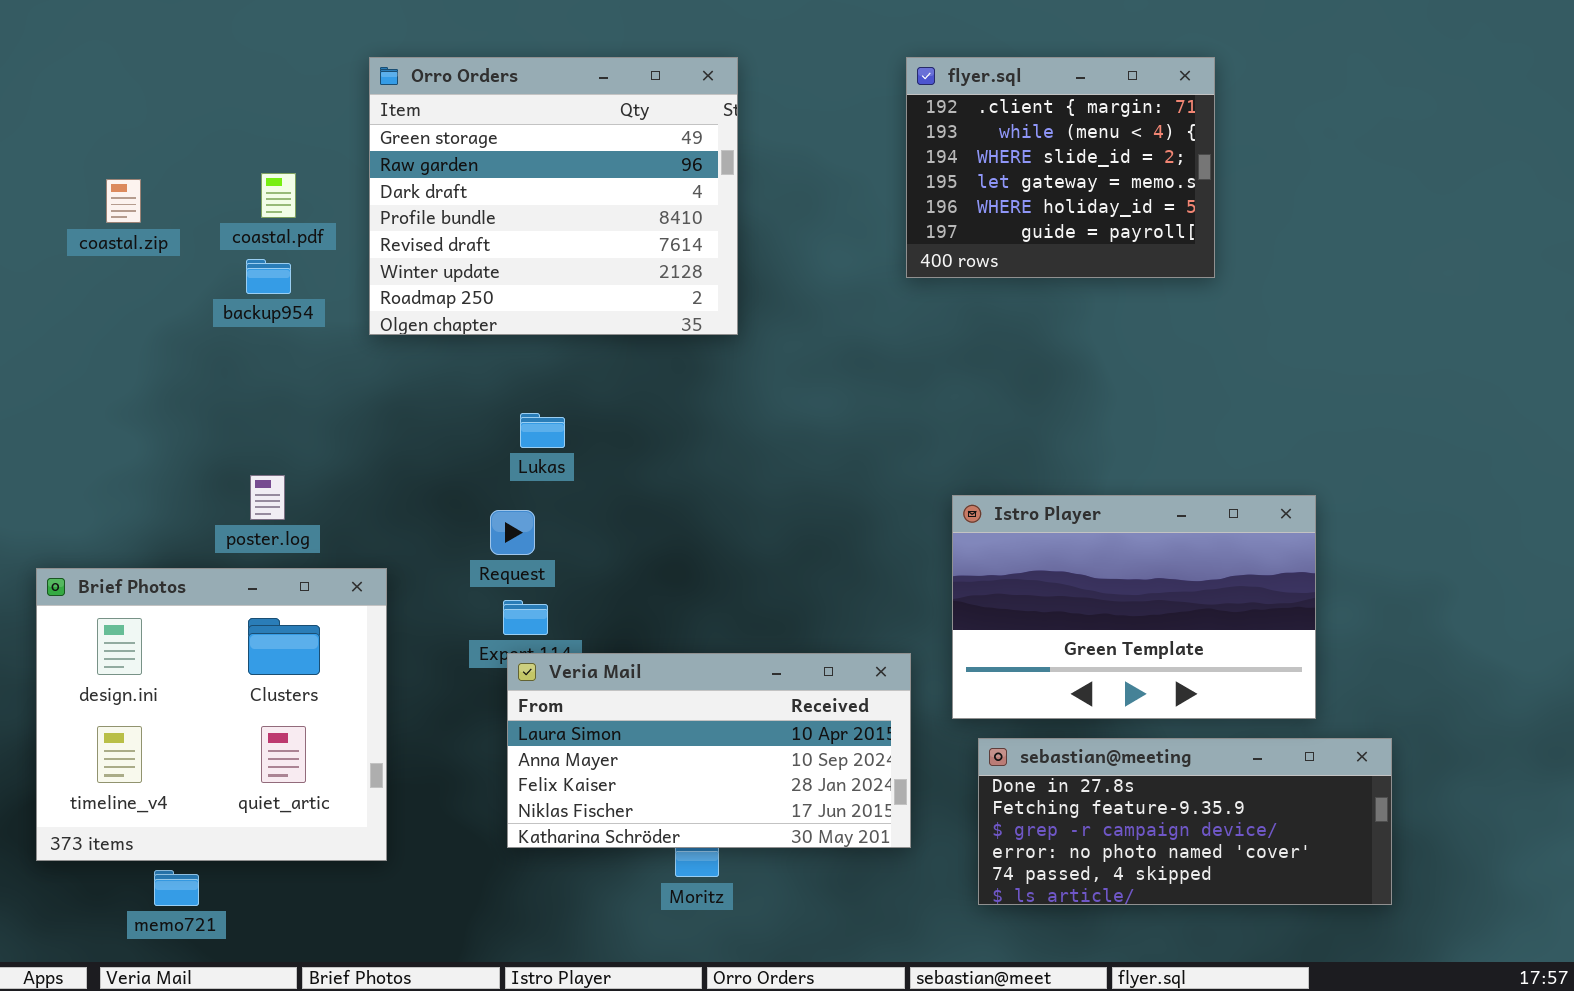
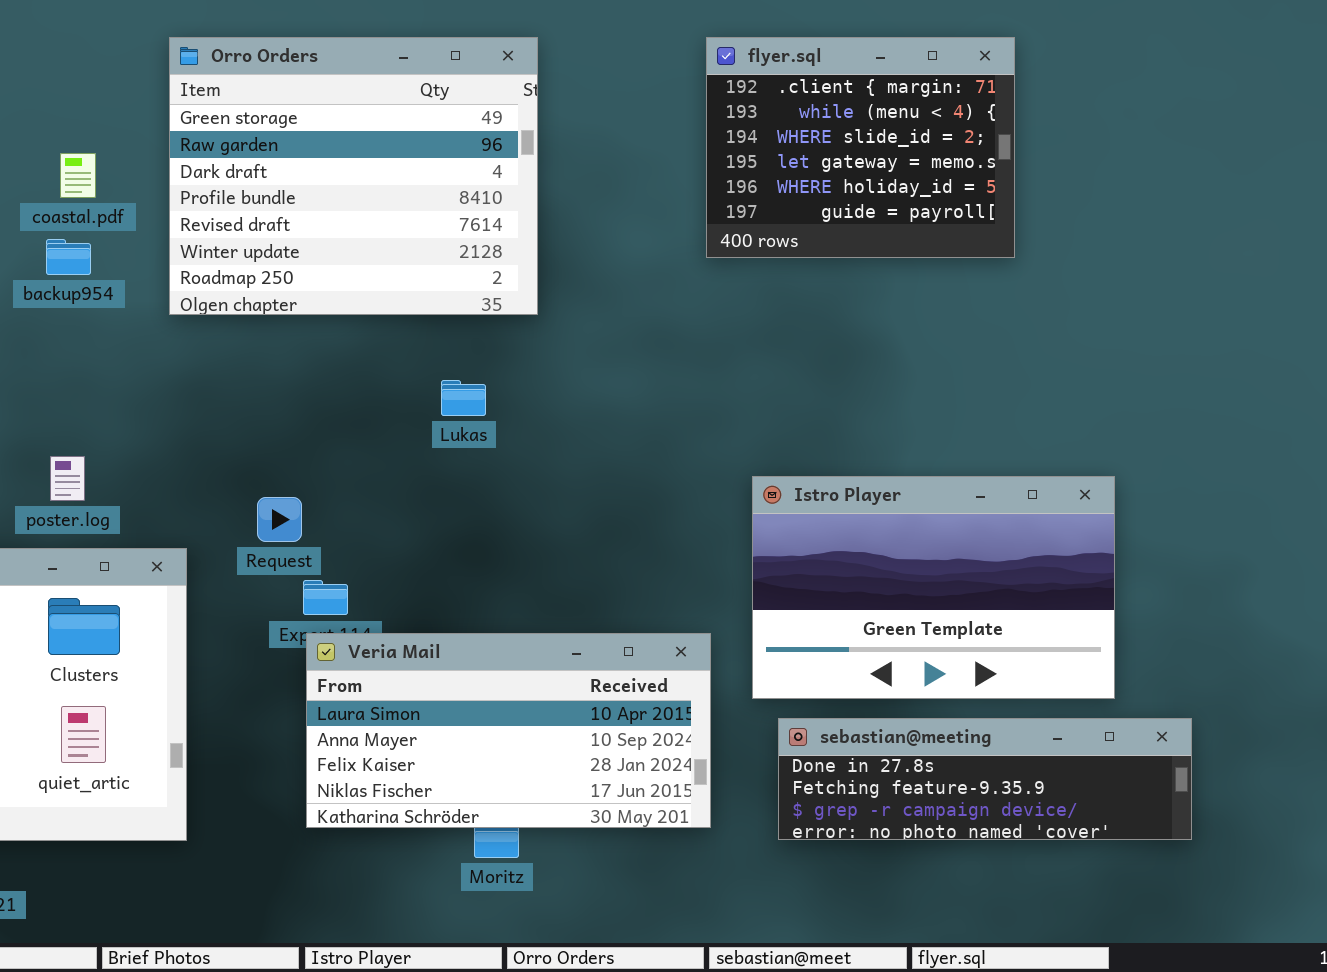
Lukas: [520,413,565,448] -> [441,380,486,416], moved
Request: [490,510,535,555] -> [257,497,302,542], moved
sebastian@meeting: [978,738,1392,905] -> [778,718,1192,840], resized

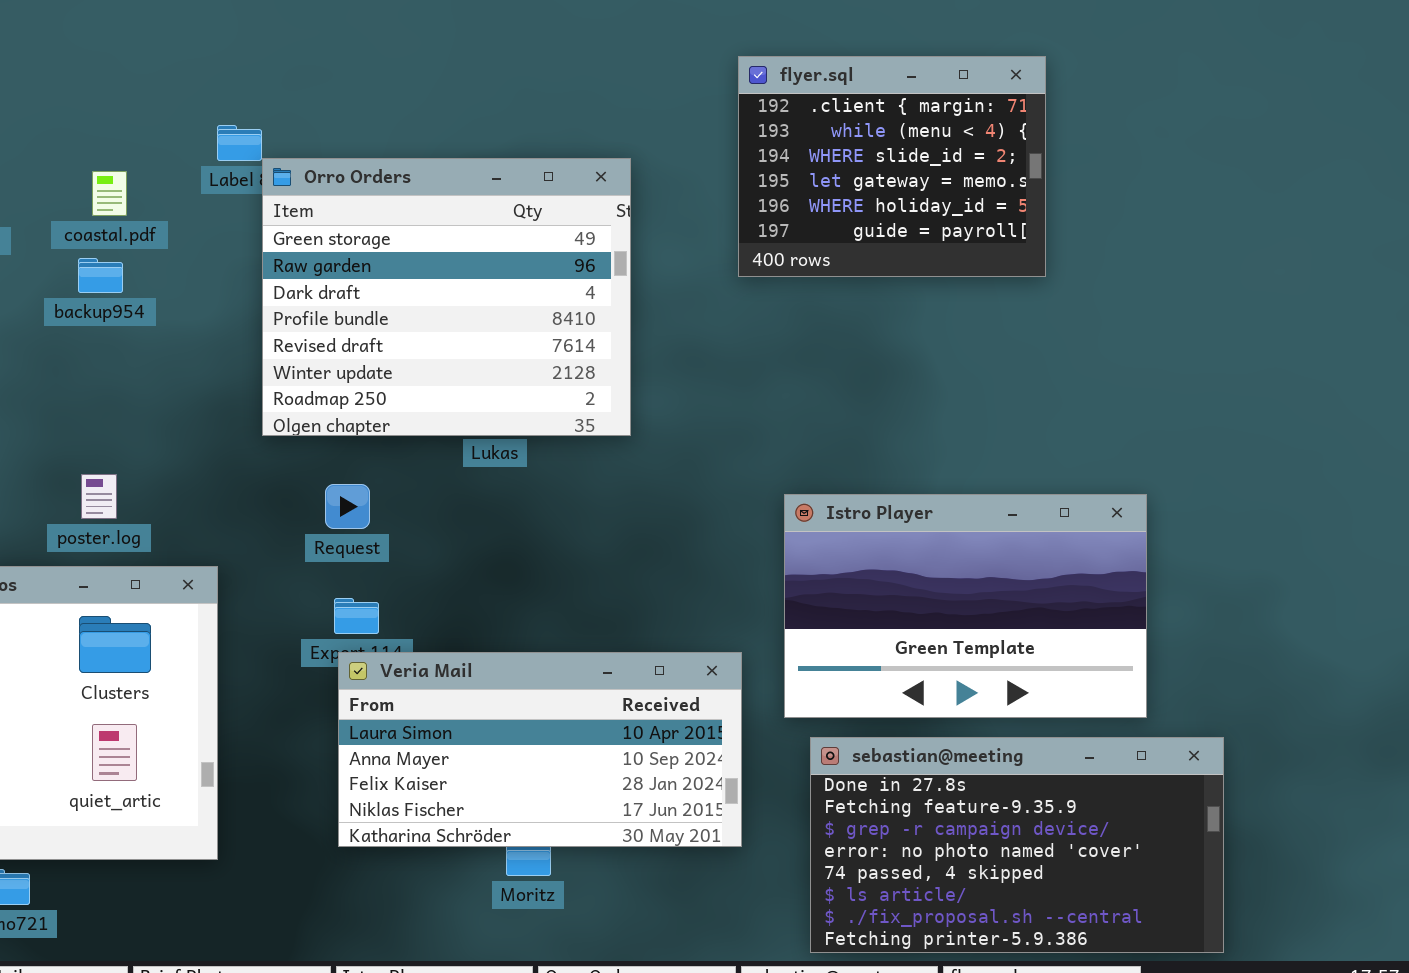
Orro Orders: [169,37,538,315] -> [262,158,631,436], moved
Request: [257,497,302,542] -> [325,484,370,529], moved
sebastian@meeting: [778,718,1192,840] -> [810,737,1224,953], resized

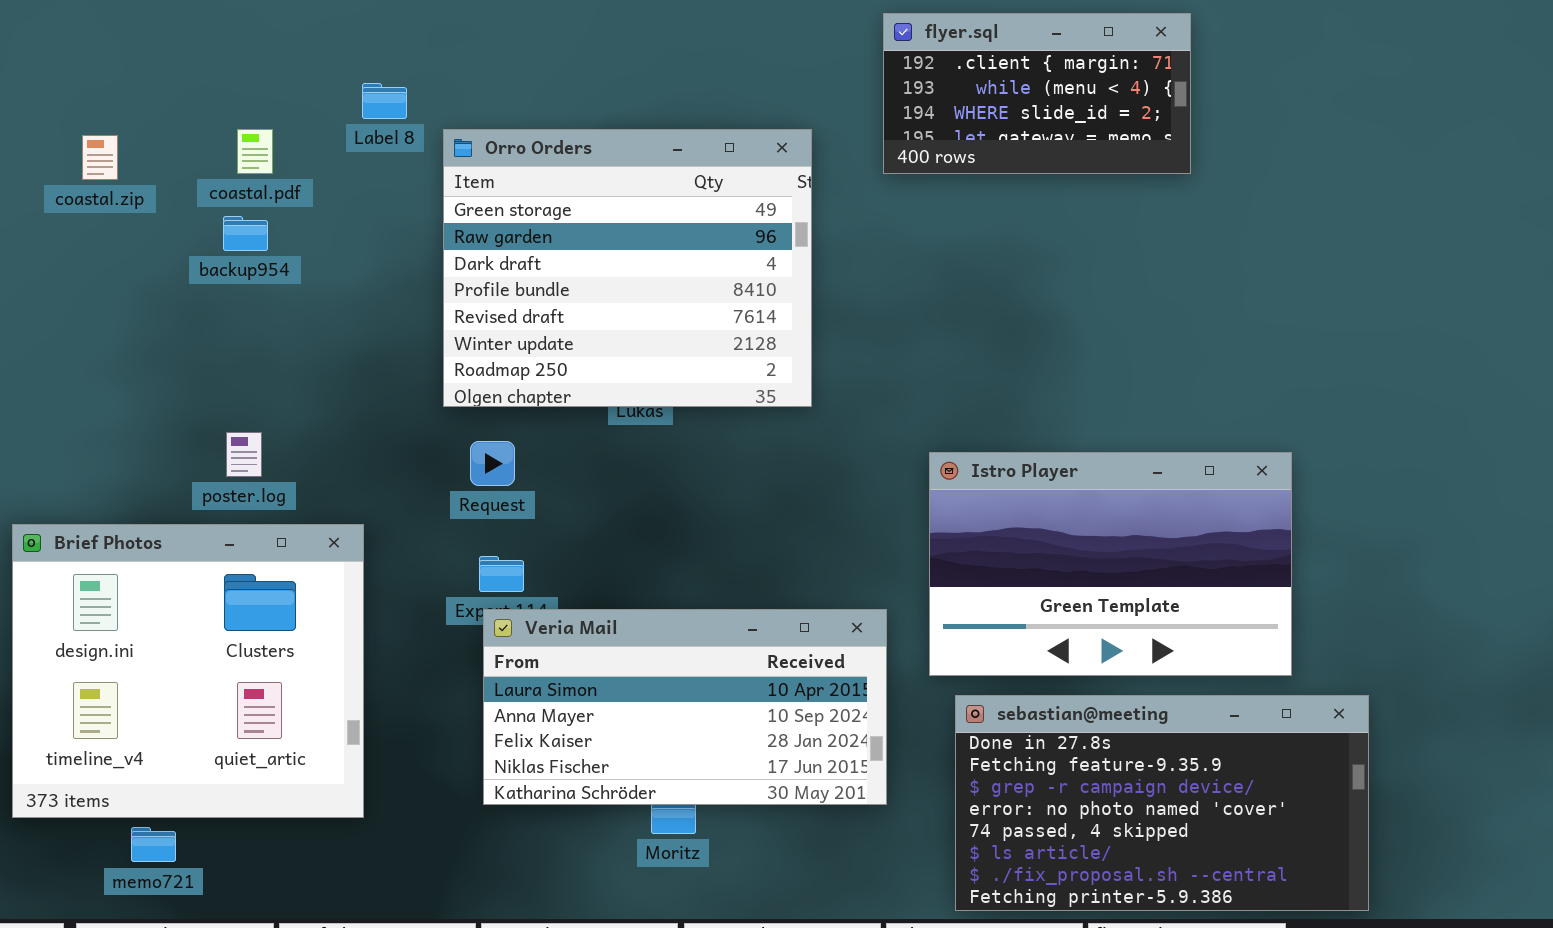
flyer.sql: [738,56,1046,277] -> [883,13,1191,174], resized
Orro Orders: [262,158,631,436] -> [443,129,812,407], moved

